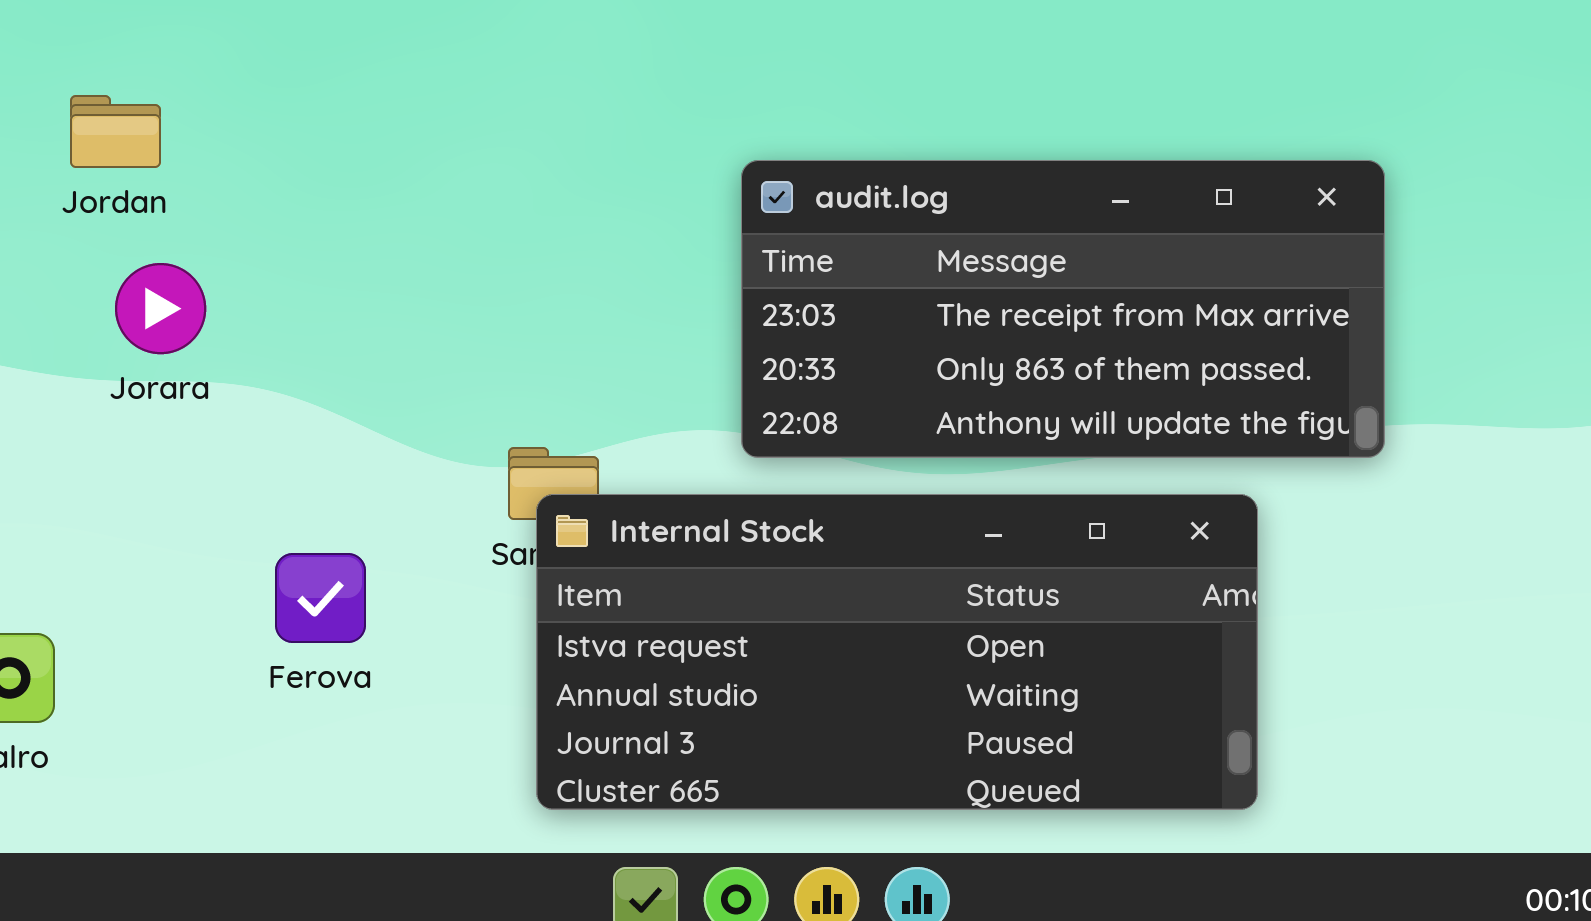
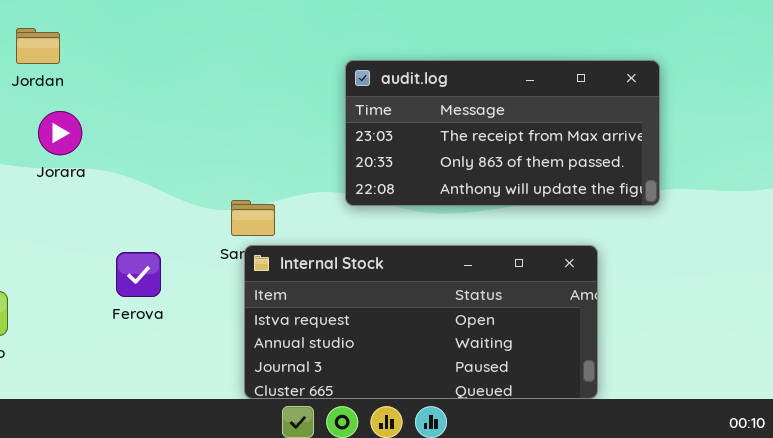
Internal Stock: [536,494,1258,810] -> [244,245,598,399], moved

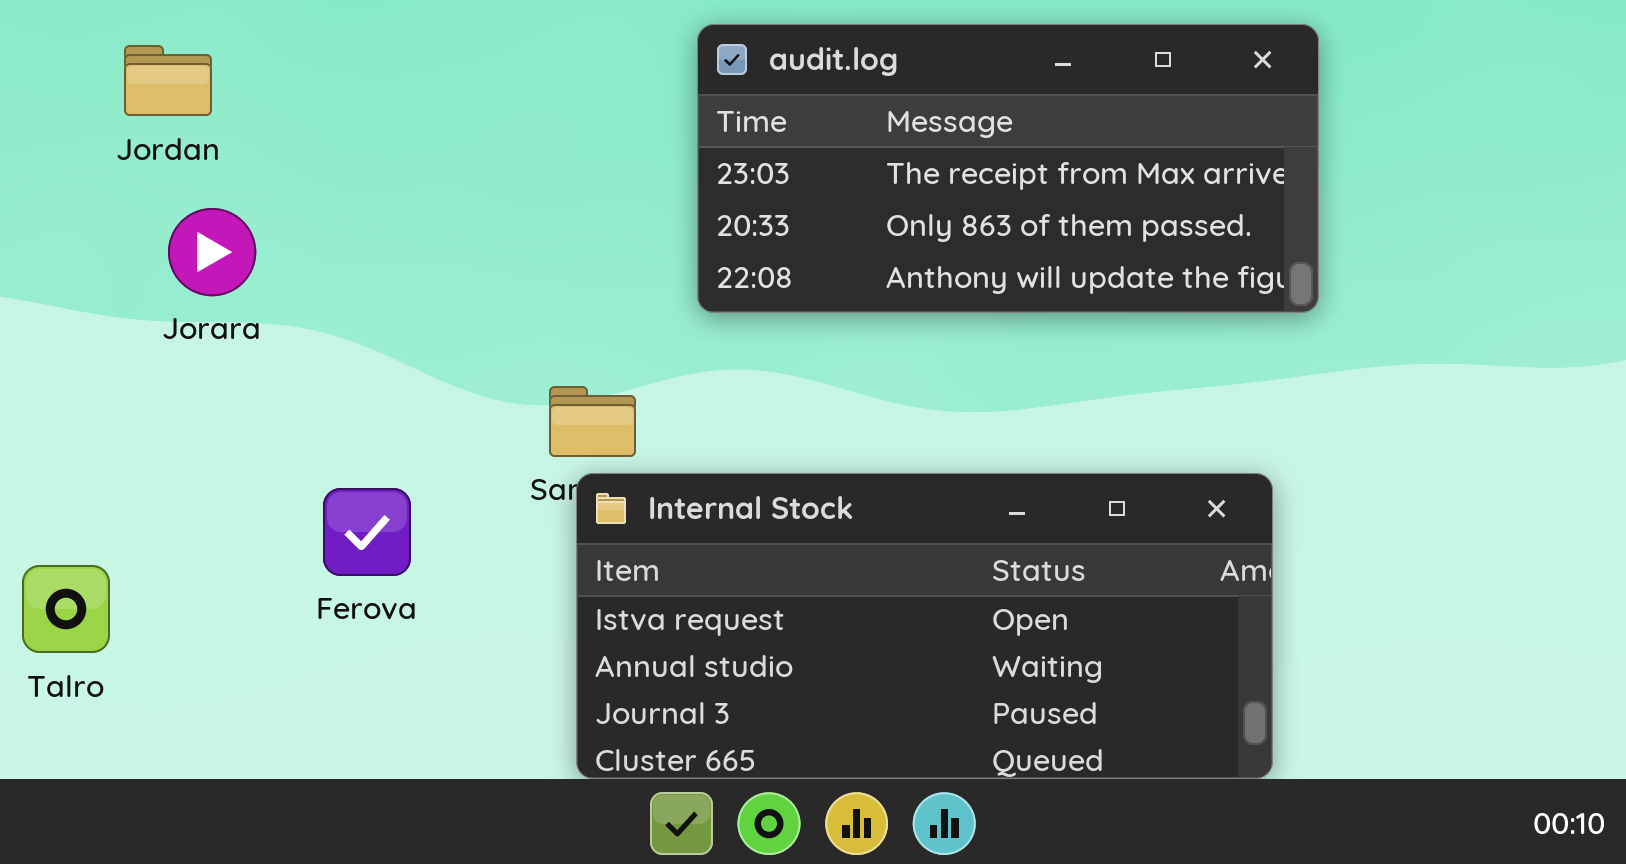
audit.log: [345,60,660,206] -> [697,24,1319,313], moved

